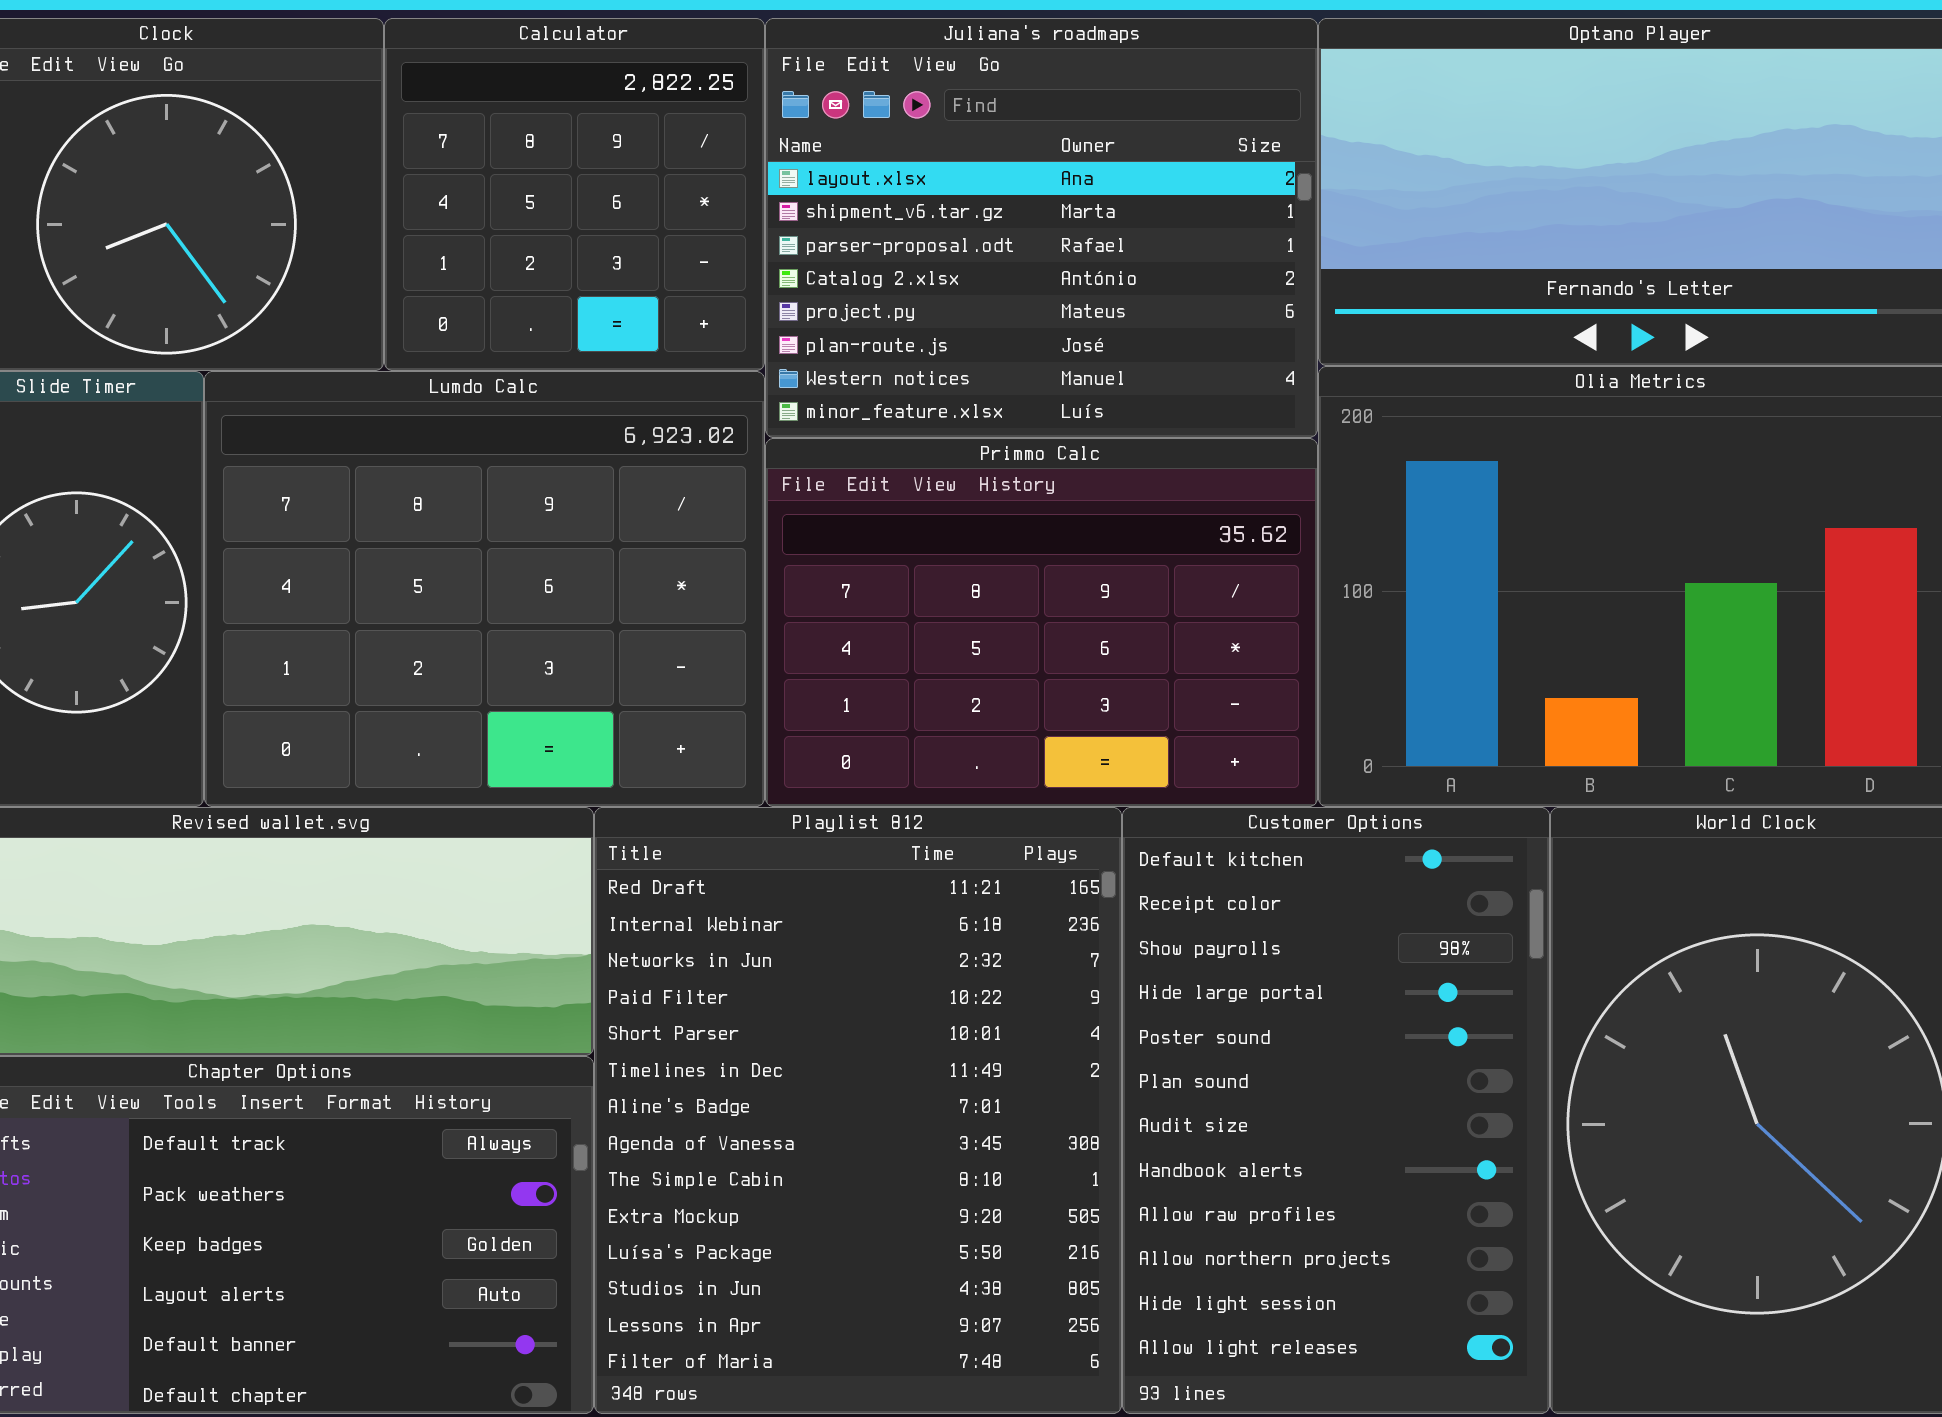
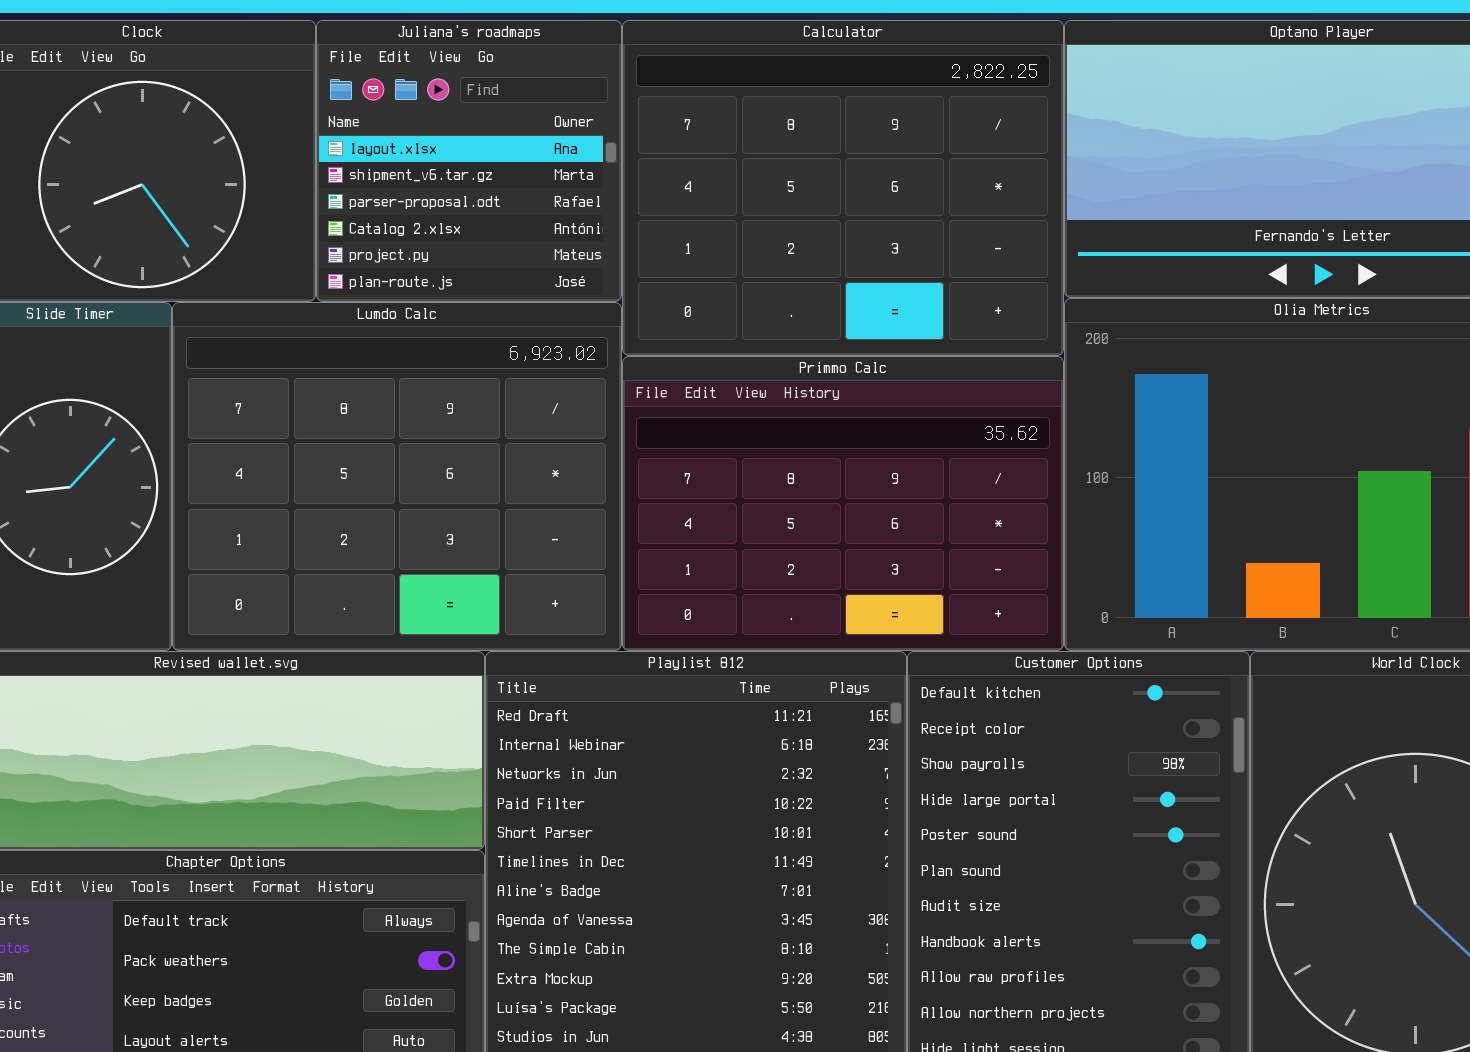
Calculator: [384,18,765,371] -> [622,20,1064,356], moved, resized
Juliana's roadmaps: [765,18,1318,438] -> [316,20,622,302], moved, resized

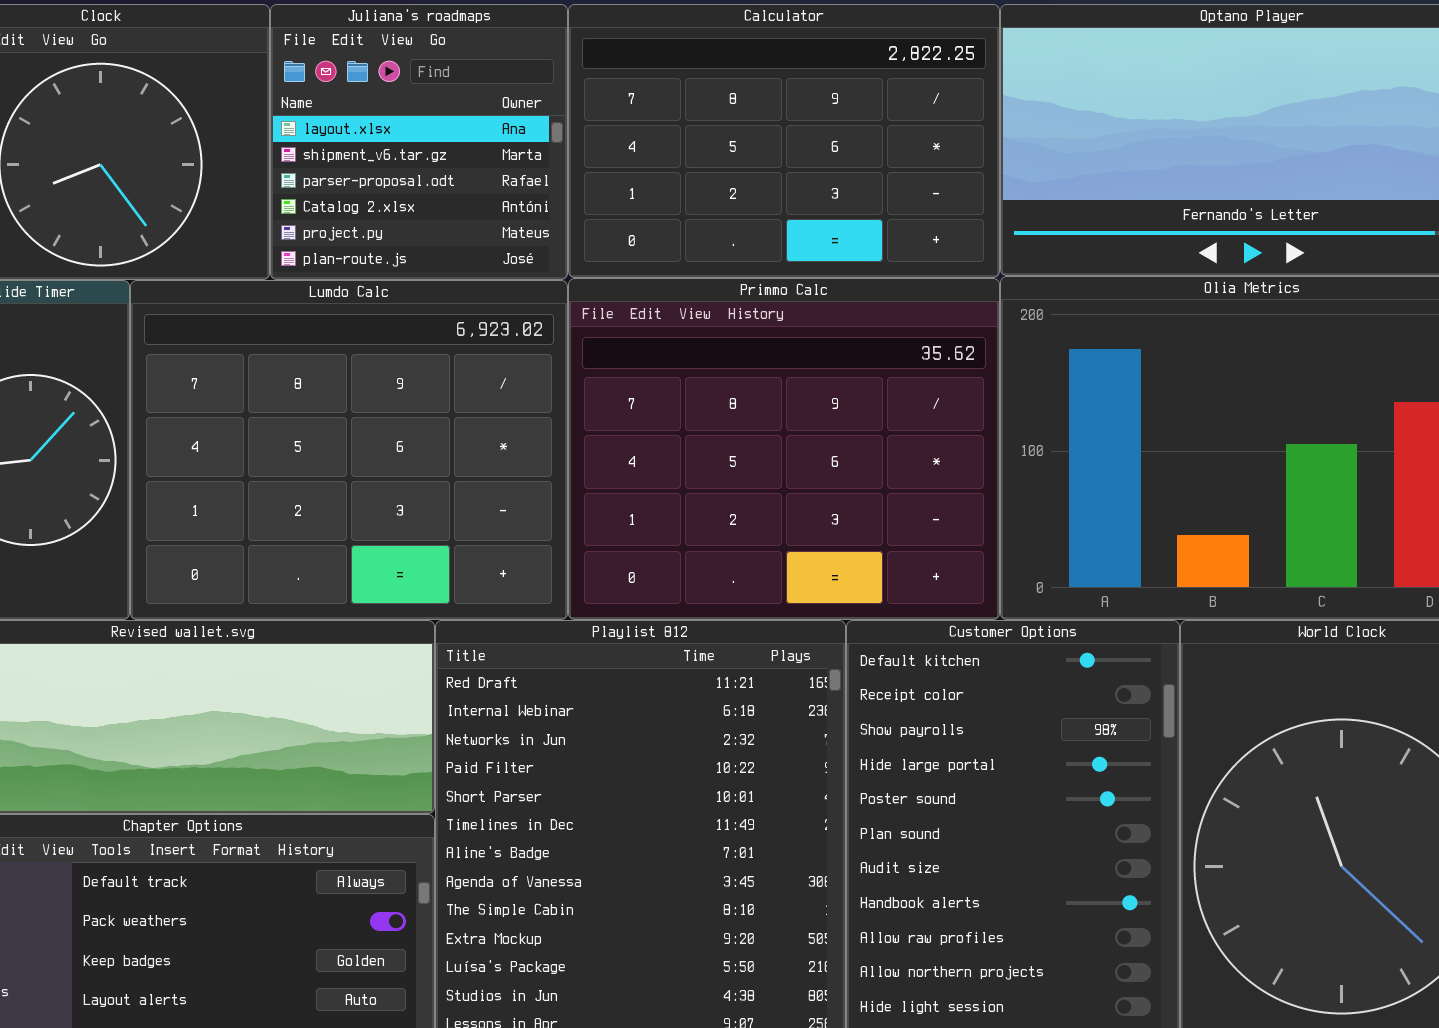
Calculator: [622,20,1064,356] -> [568,4,1000,278], resized
Primmo Calc: [622,356,1064,651] -> [568,278,1000,620], resized

